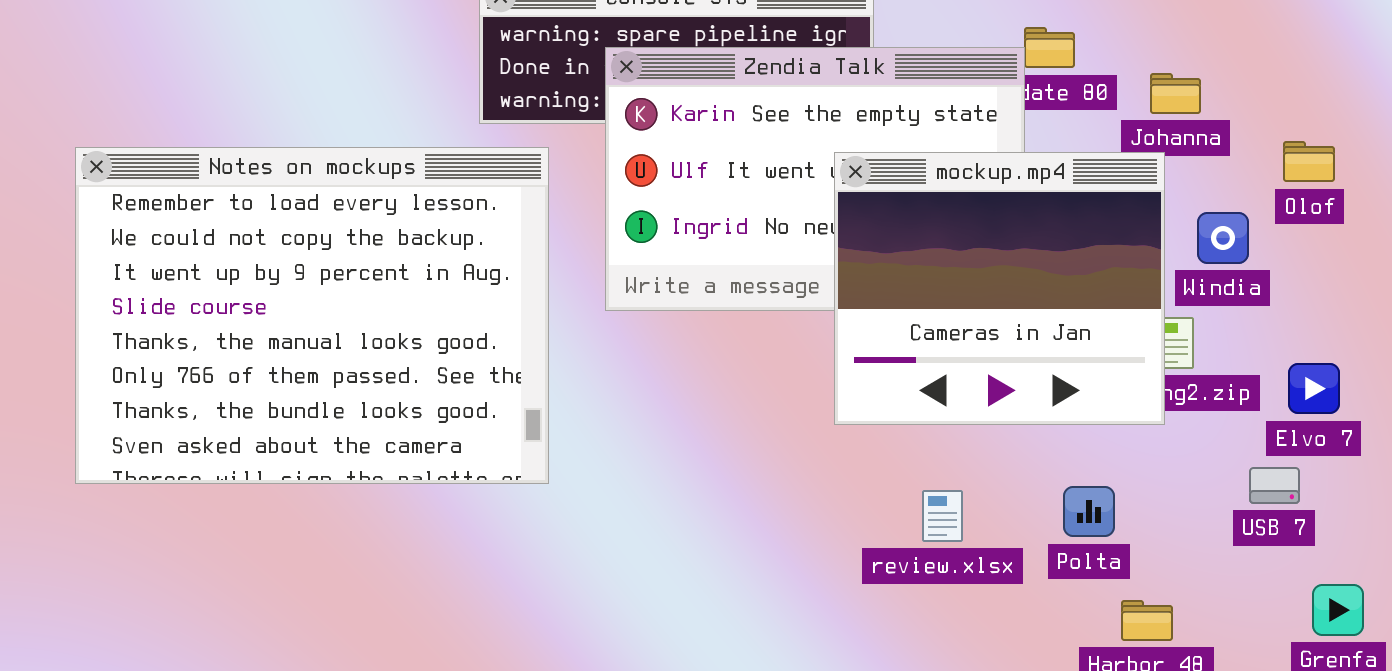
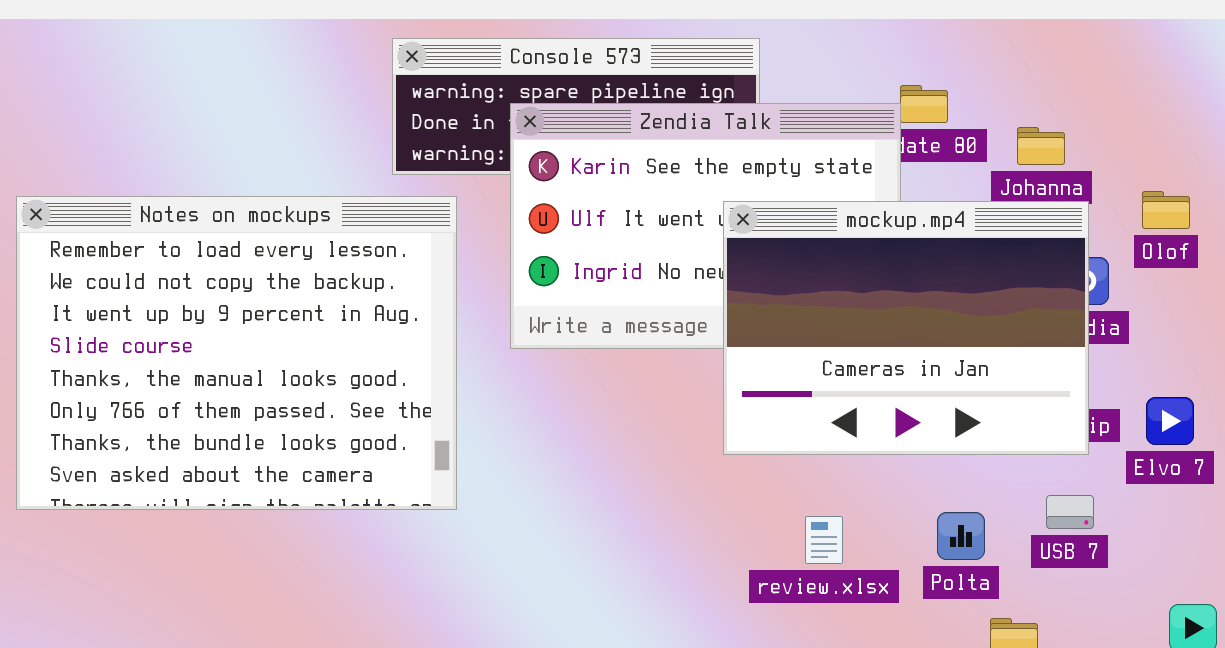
mockup.mp4: [834,152,1165,425] -> [723,201,1089,455], resized
USB 7: [1249,467,1300,504] -> [1046,495,1094,529], moved

